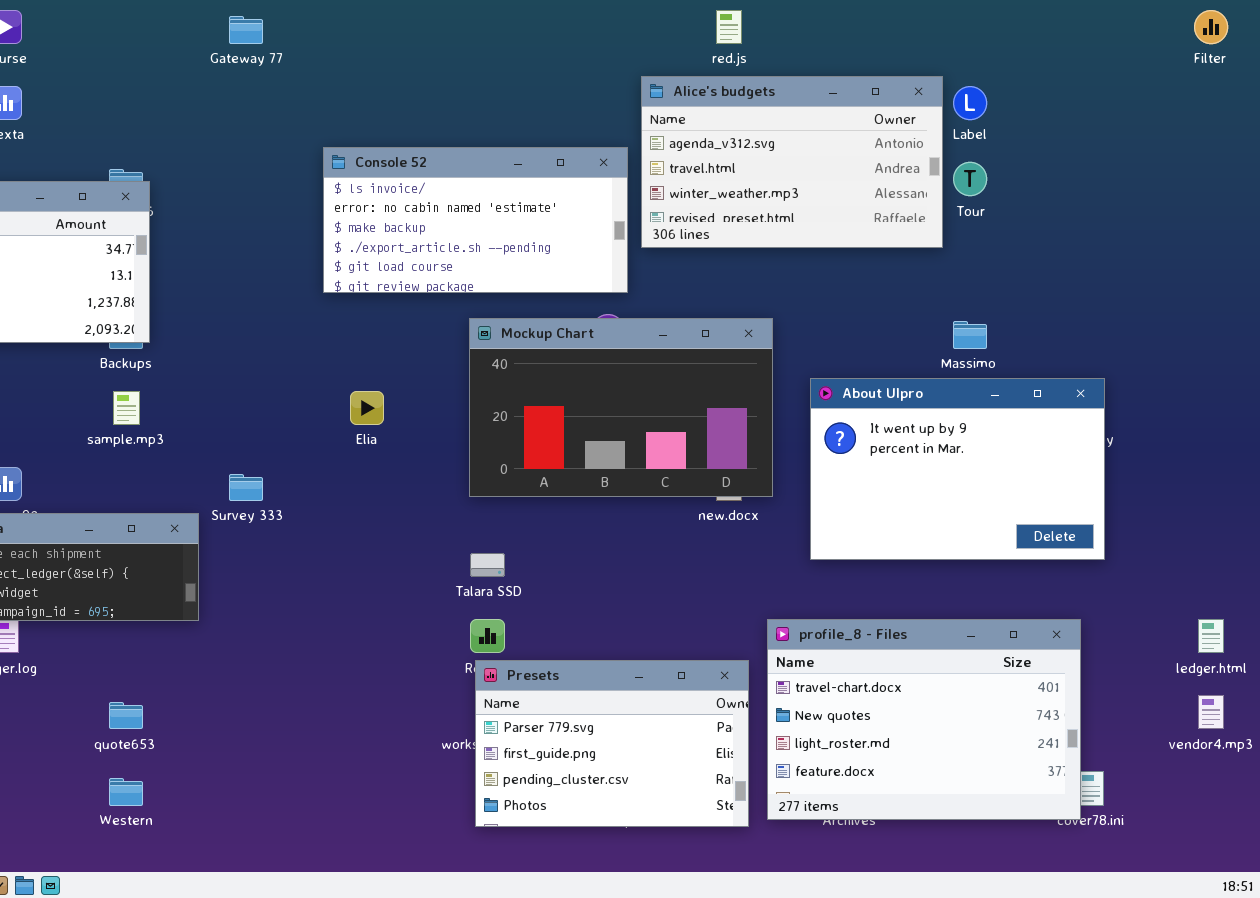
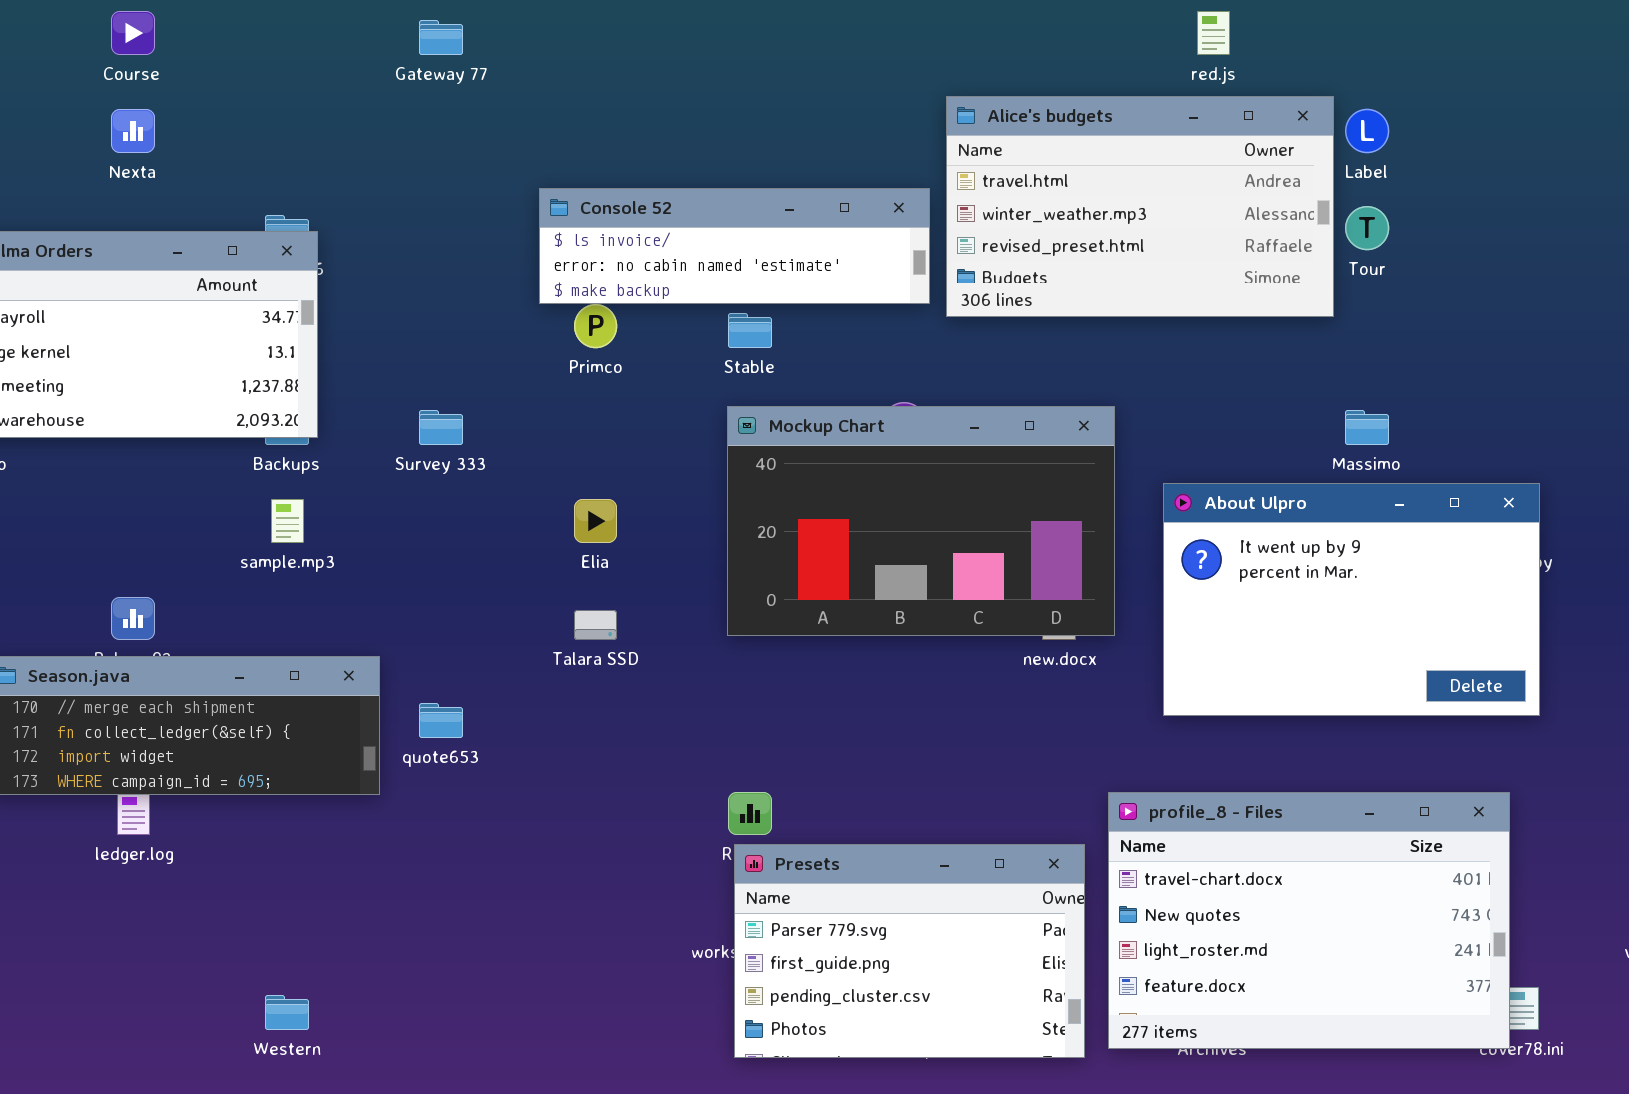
red.js: [716,10,742,44] -> [1197,11,1230,55], moved
Alice's budgets: [641,76,943,248] -> [946,96,1334,317], scrolled down 1 row
Console 52: [323,147,628,293] -> [539,188,930,304], resized
Survey 333: [229,474,263,501] -> [419,410,463,445], moved
Talara SSD: [470,553,505,577] -> [574,610,617,640], moved
quote653: [109,702,143,729] -> [419,703,463,738], moved

